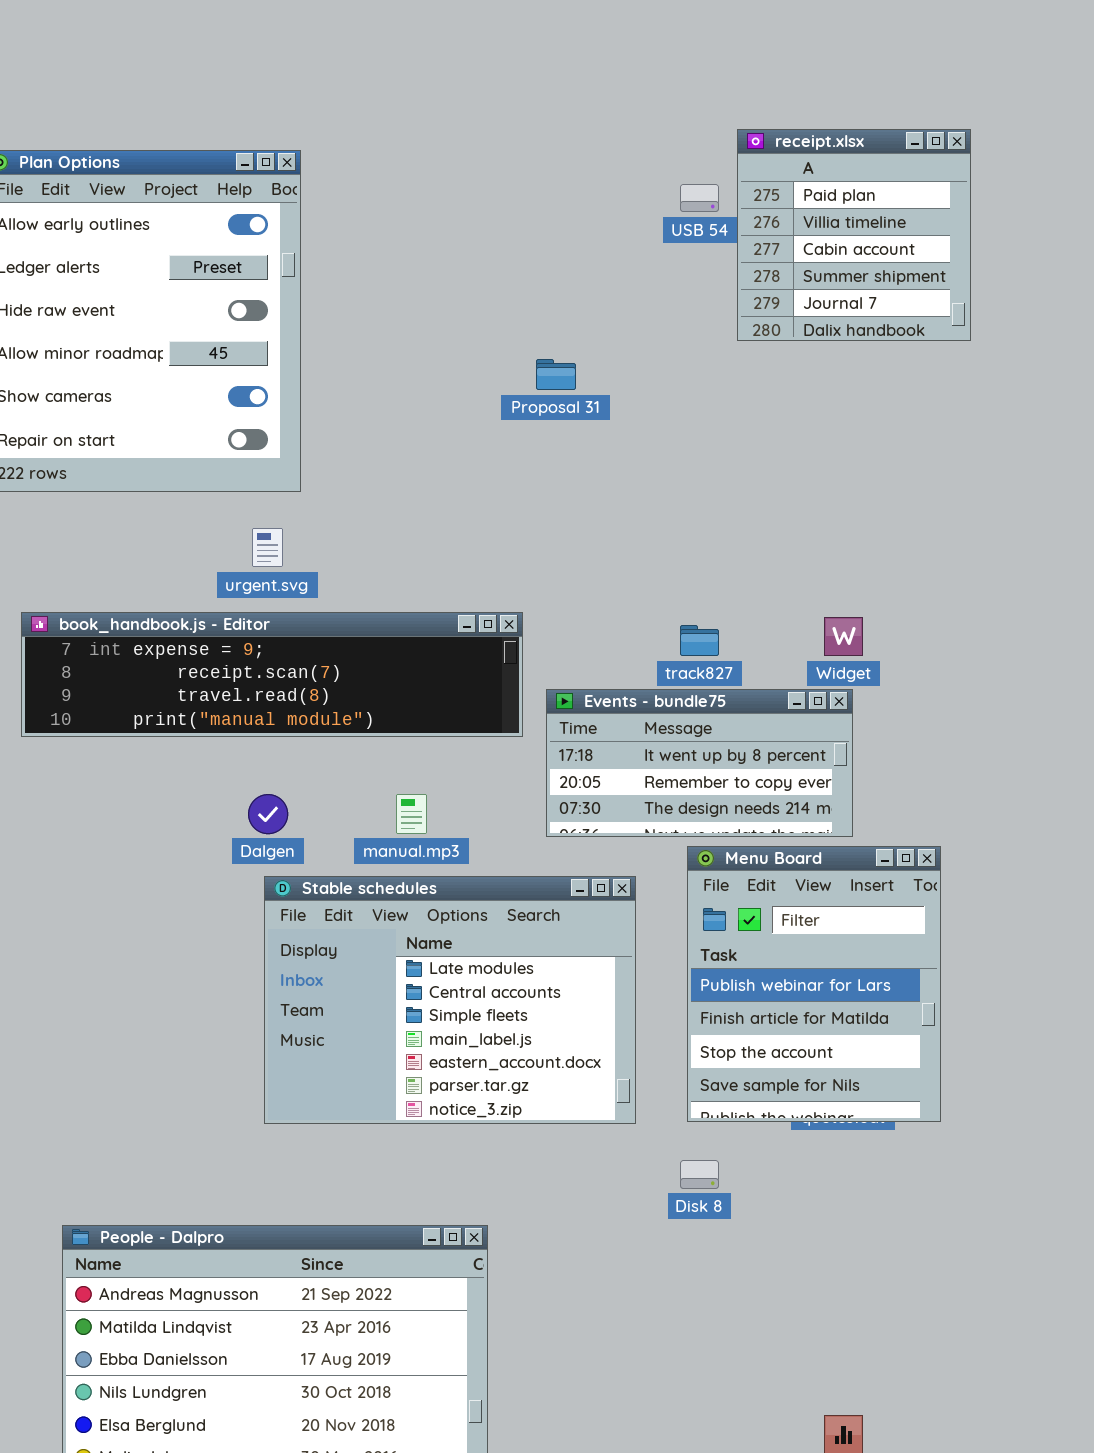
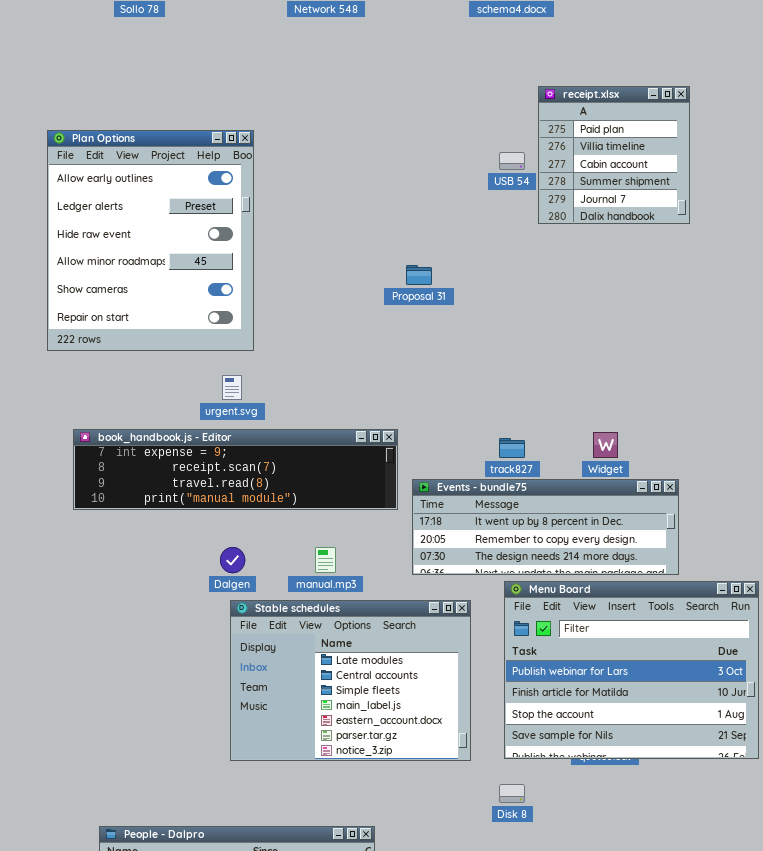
receipt.xlsx: [737,129,971,341] -> [538,86,690,224], moved
Events - bundle75: [546,689,853,837] -> [412,479,679,575], resized
Menu Board: [687,846,941,1122] -> [504,581,759,759], resized

